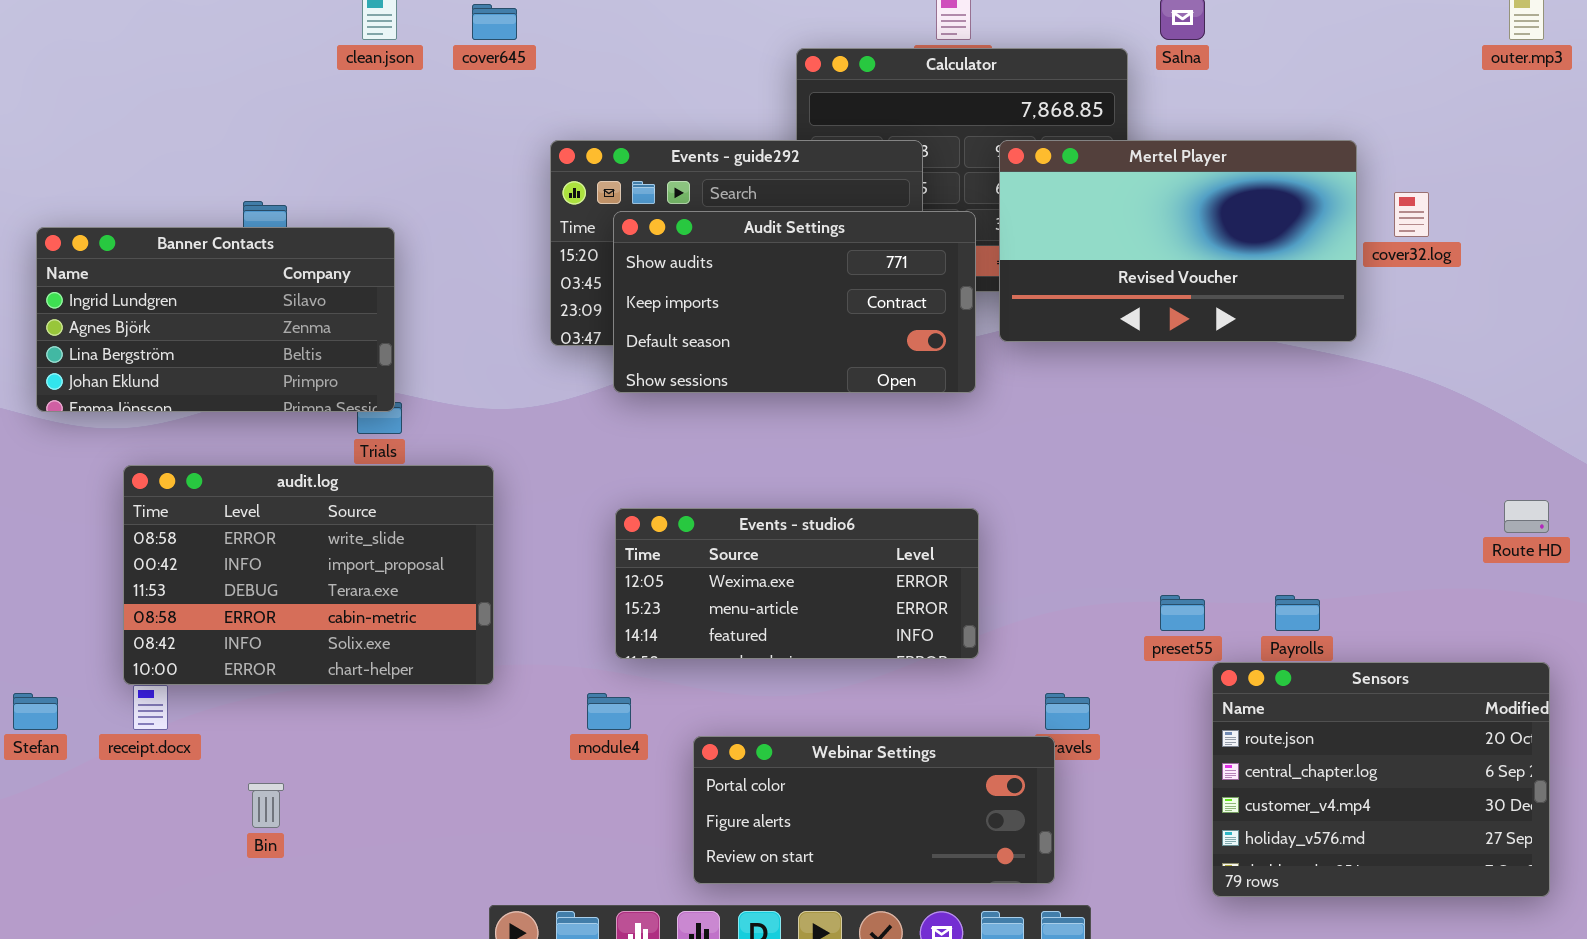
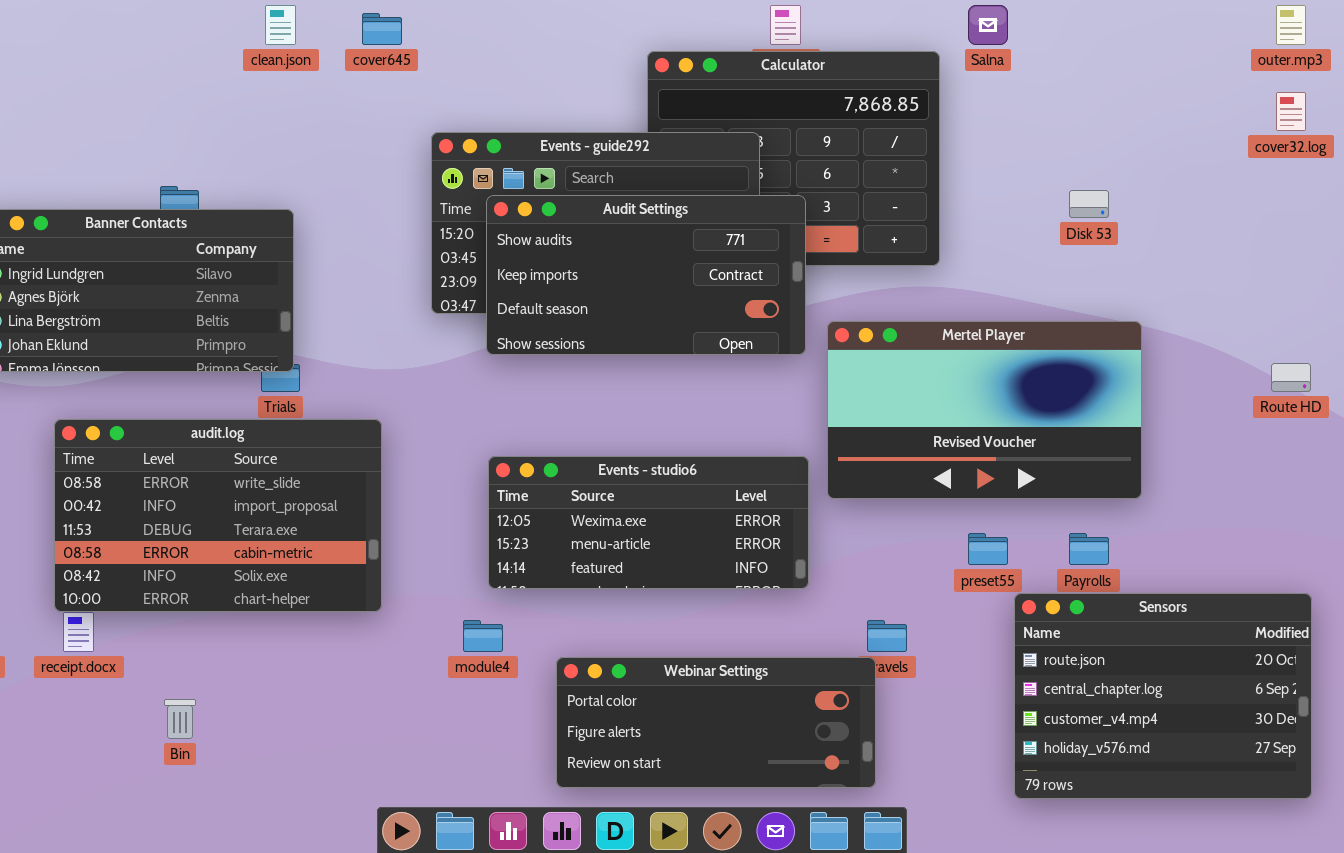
Mertel Player: [999,140,1357,342] -> [827,321,1142,499], moved
cover32.log: [1394,192,1429,237] -> [1276,92,1306,131], moved
Route HD: [1504,500,1549,533] -> [1271,363,1311,392], moved

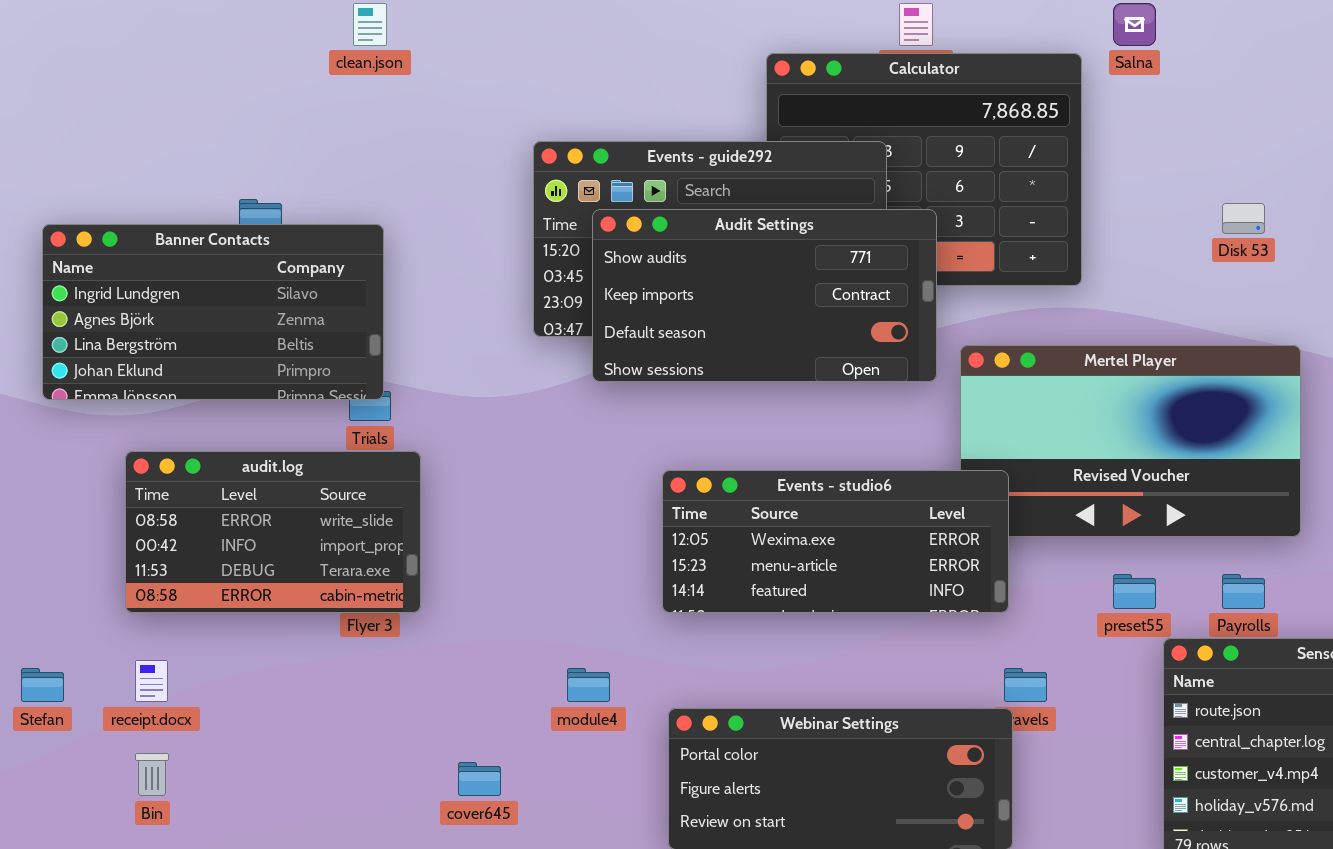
cover645: [362,13,402,45] -> [458,762,501,796], moved
audit.log: [54,419,382,612] -> [125,451,421,613], resized
Events - studio6: [488,456,809,589] -> [662,470,1009,613], moved
Bin: [164,699,196,739] -> [135,753,169,796], moved

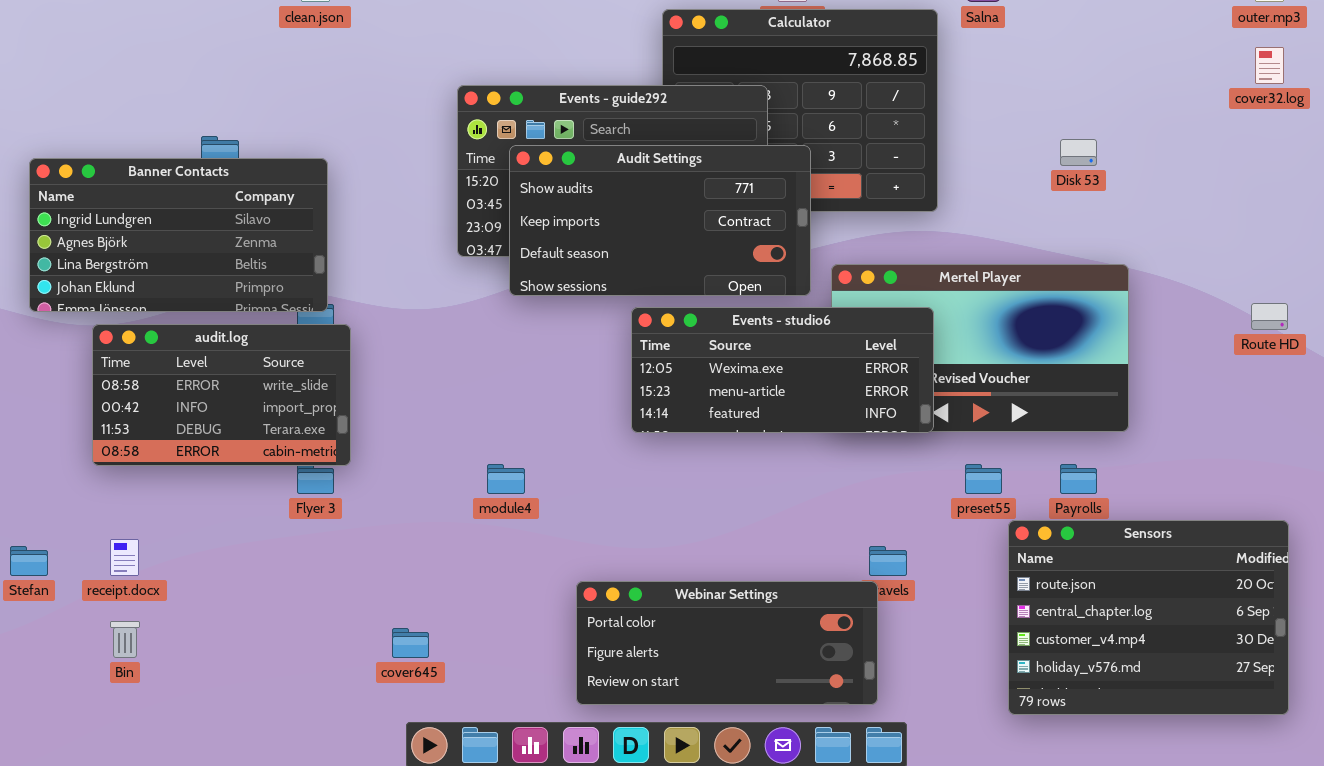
audit.log: [125,451,421,613] -> [92,324,351,466], moved
Events - studio6: [662,470,1009,613] -> [631,307,934,433], moved
module4: [567,668,610,702] -> [487,464,525,494], moved

